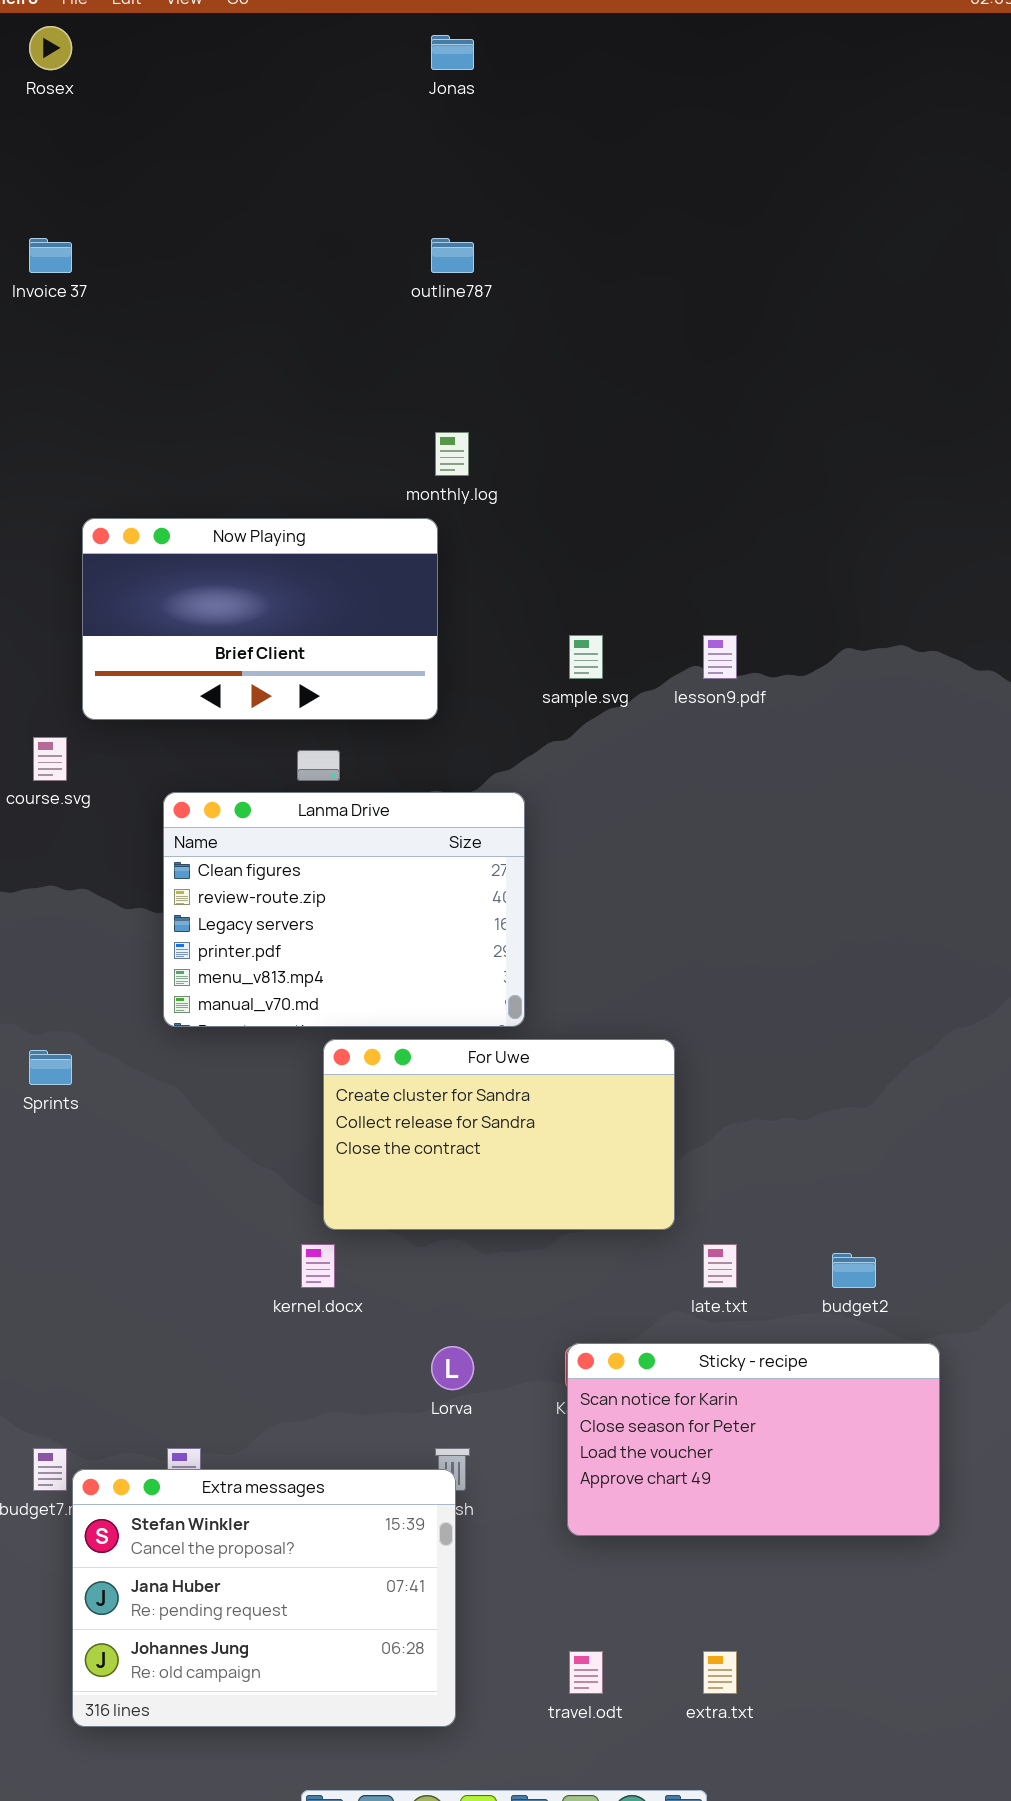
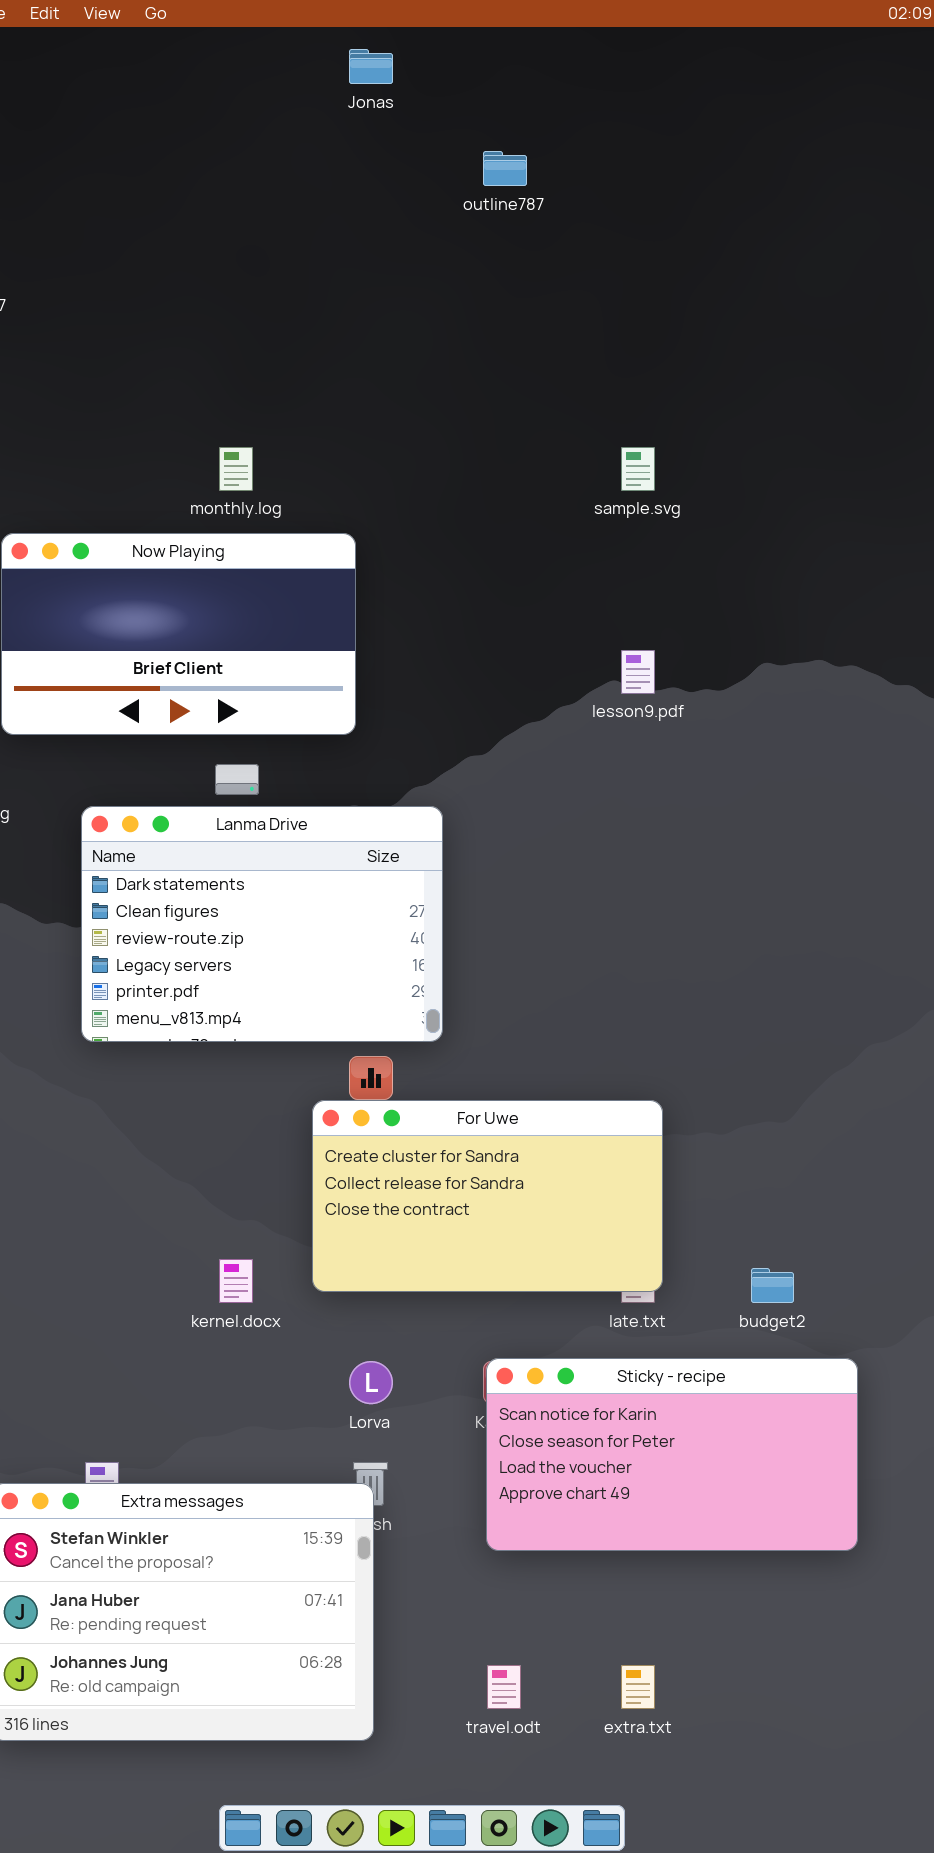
outline787: [431,238,474,273] -> [483,151,527,186], moved
monthly.log: [435,432,469,476] -> [219,447,253,491], moved
sample.svg: [569,635,603,679] -> [621,447,655,491], moved
Lanma Drive: [163,792,525,1027] -> [81,806,443,1042], scrolled up 1 row
For Uwe: [323,1039,675,1230] -> [312,1100,663,1292], moved

